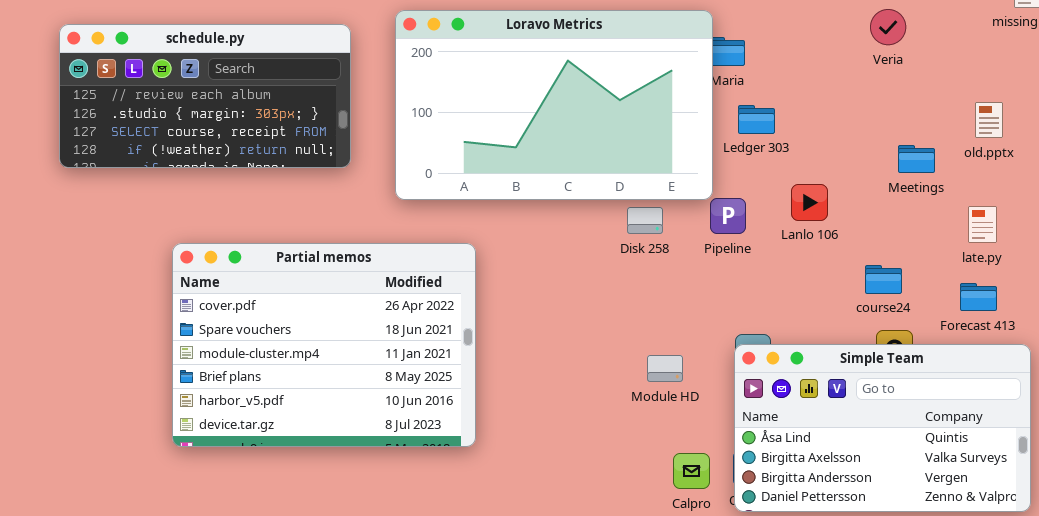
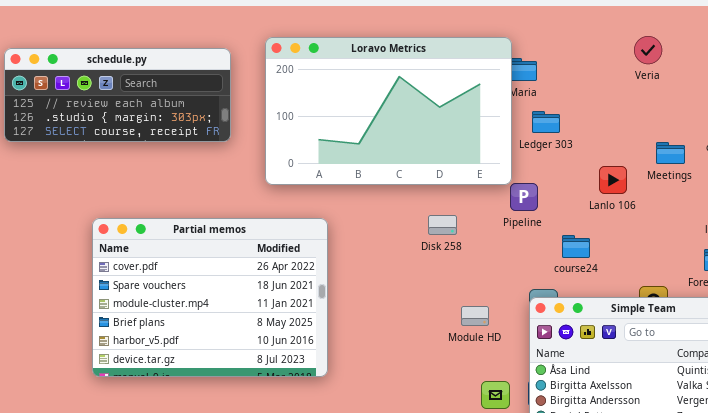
schedule.py: [59,24,351,168] -> [4,48,231,142], resized
Lanlo 106: [791,184,828,221] -> [599,166,627,194], moved
Disk 258: [627,207,663,234] -> [428,215,457,235], moved
course24: [865,265,902,294] -> [562,235,590,258], moved

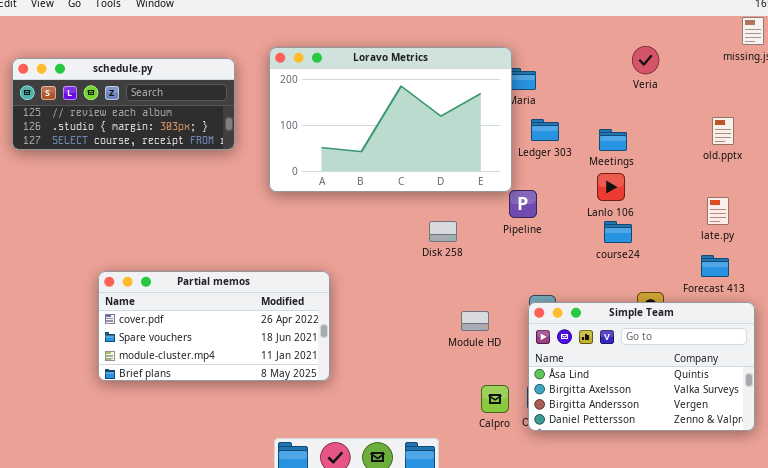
Meetings: [656,142,685,164] -> [599,129,627,151], moved
Partial memos: [92,218,328,377] -> [98,271,330,381], resized
course24: [562,235,590,258] -> [604,221,632,243], moved

